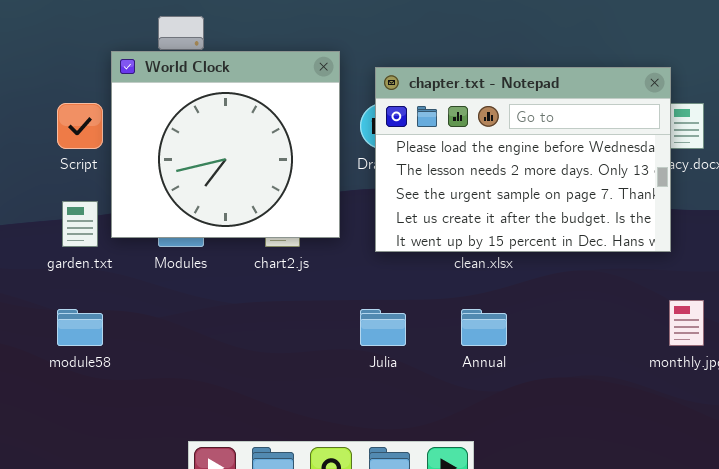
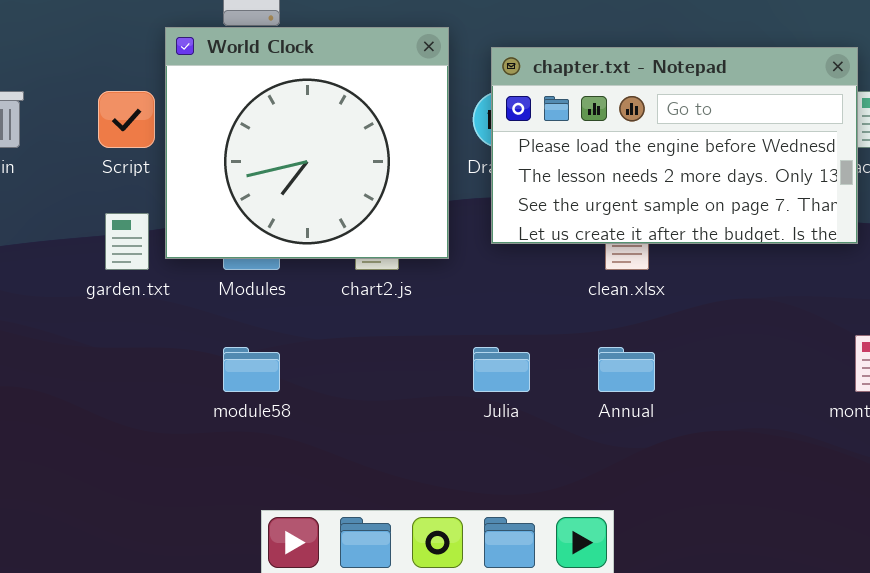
chapter.txt - Notepad: [375,67,671,252] -> [491,47,858,244], resized
module58: [57,309,103,346] -> [223,347,280,392], moved

